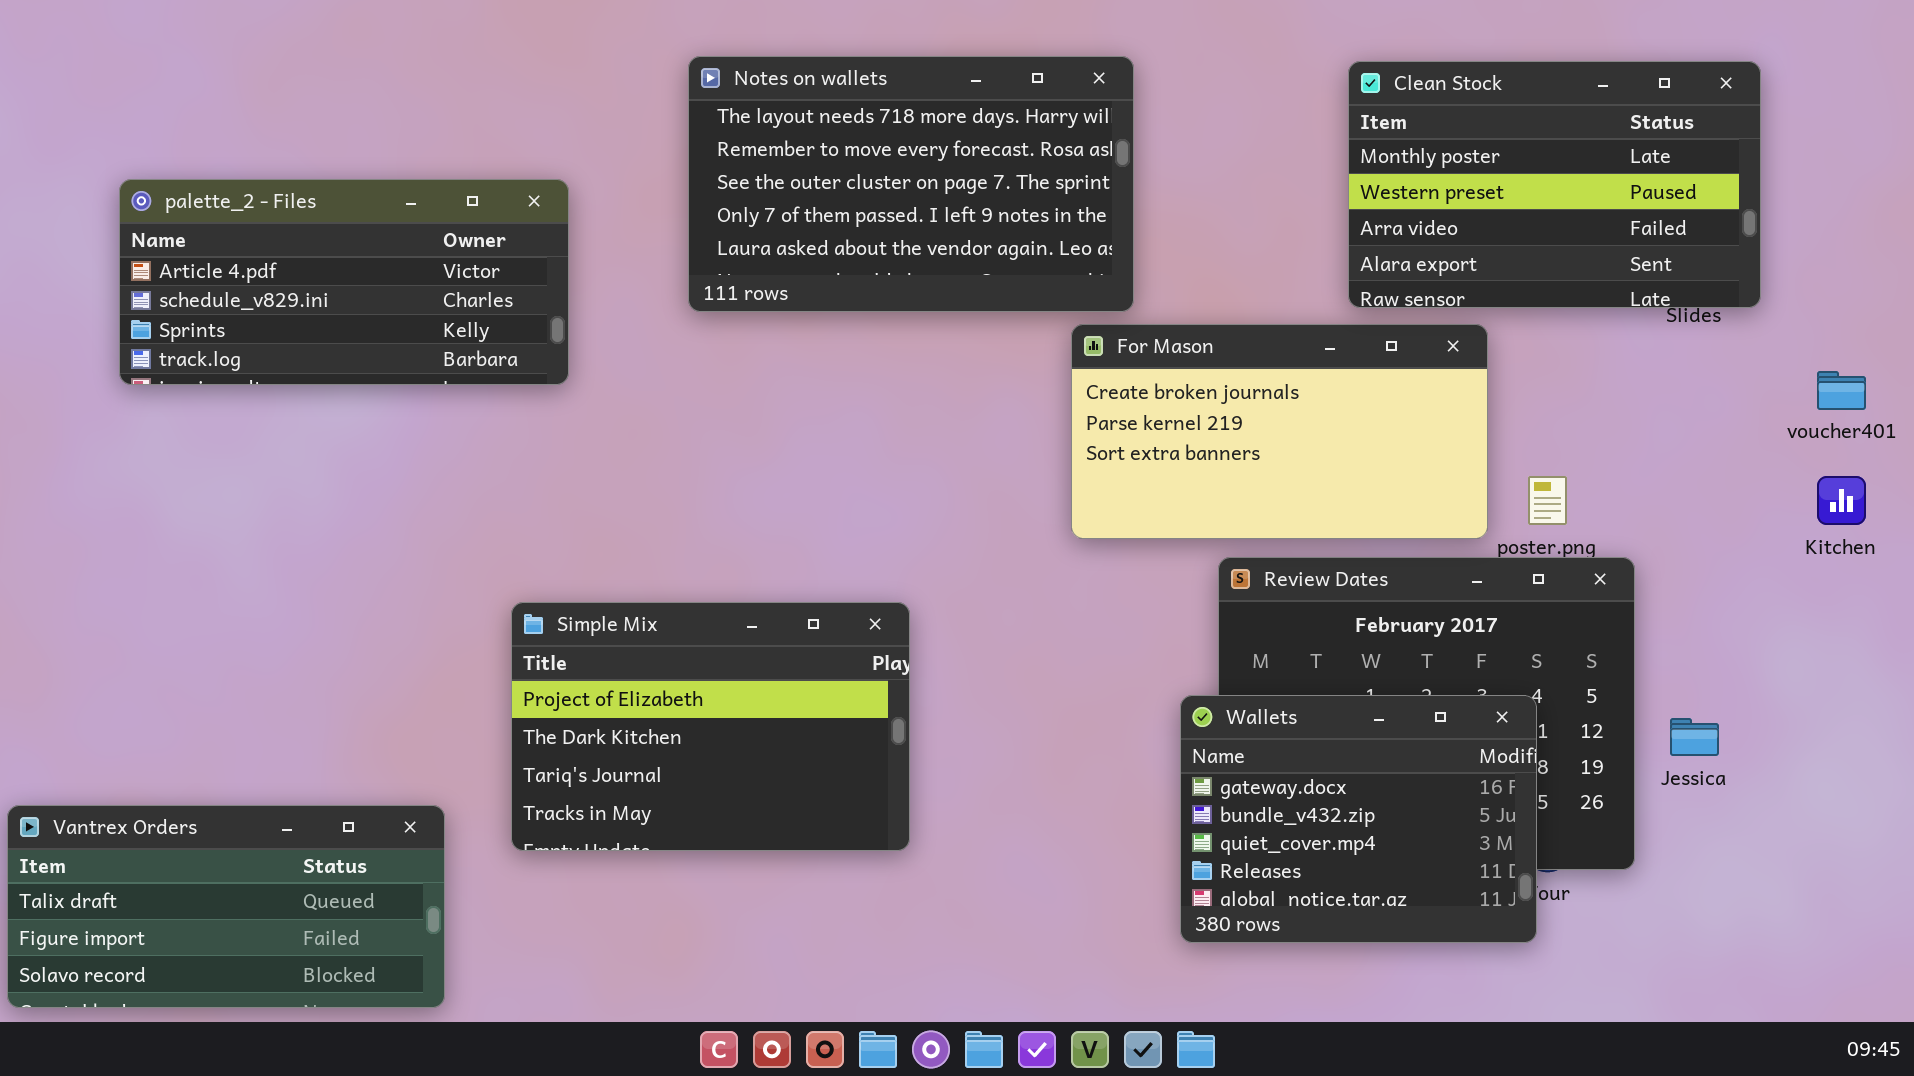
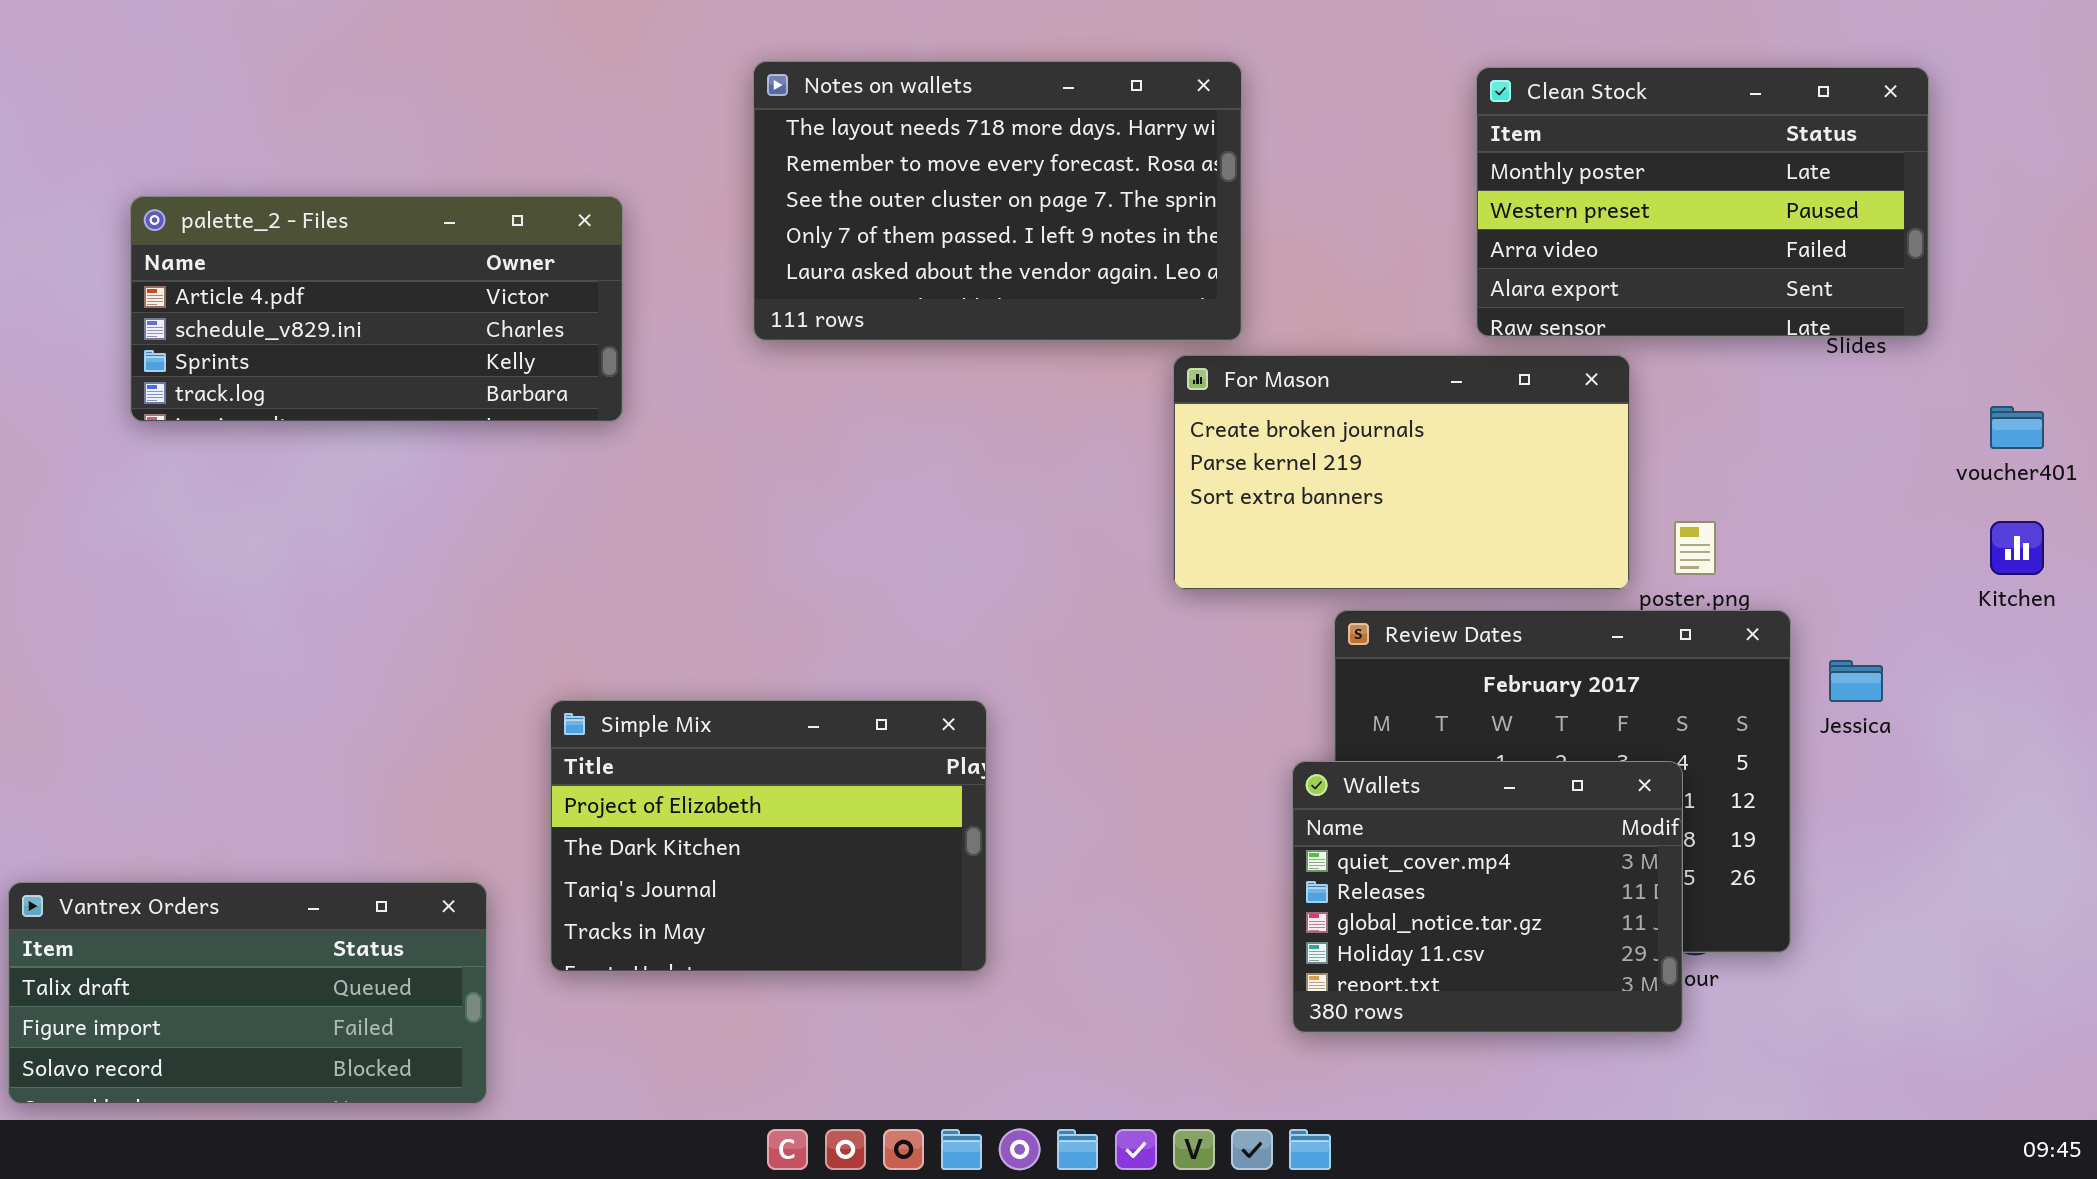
Simple Mix: [511,602,910,851] -> [550,700,987,972], moved
Wallets: [1180,695,1537,943] -> [1292,761,1683,1033], scrolled down 2 rows
Jessica: [1670,718,1719,756] -> [1829,660,1883,702], moved

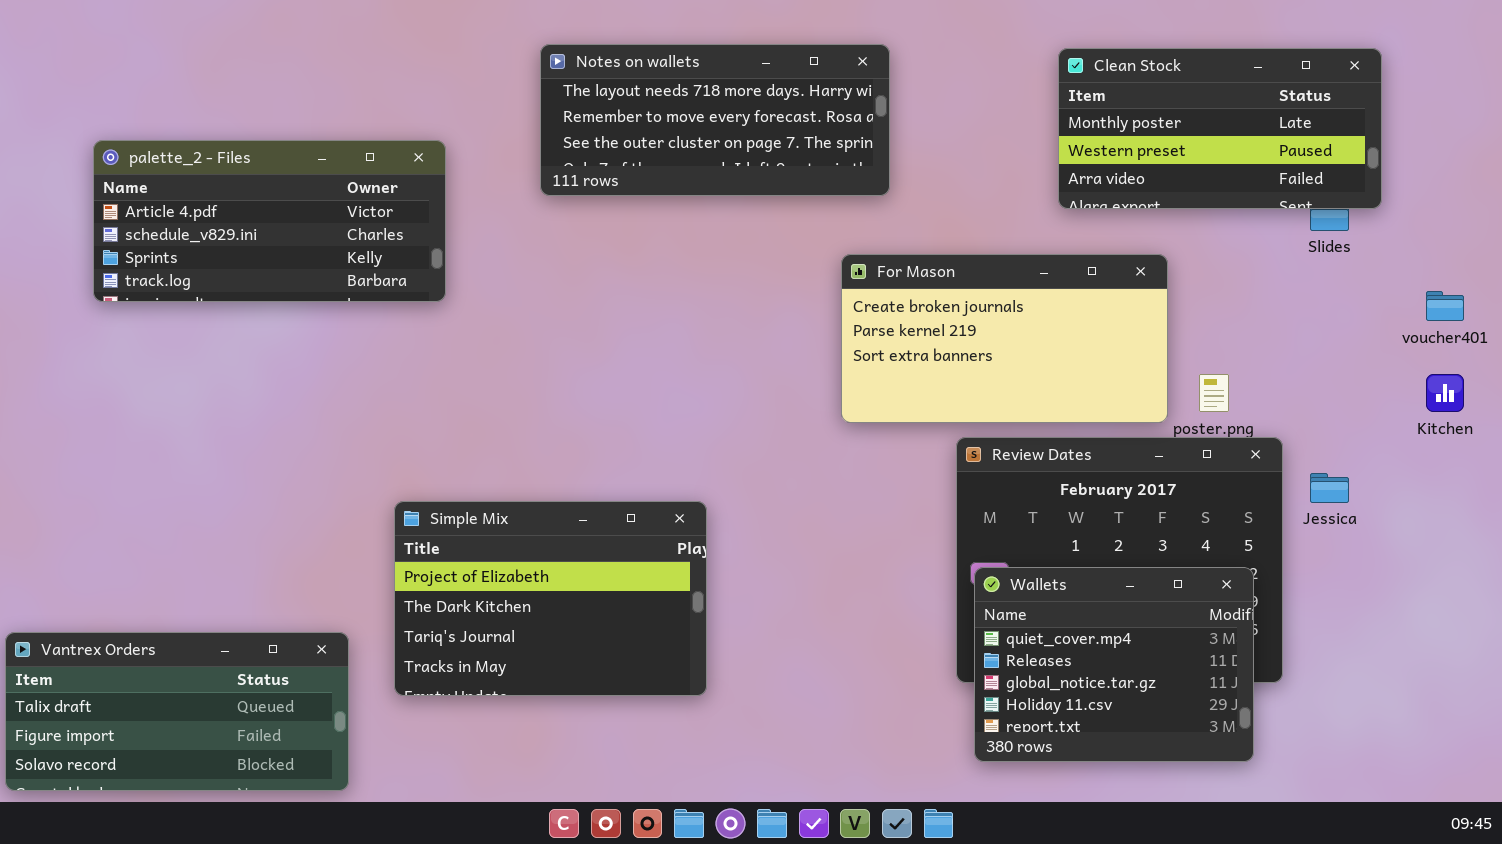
Notes on wallets: [753,61,1242,341] -> [540,44,890,196], resized
Clean Stock: [1476,67,1929,337] -> [1058,48,1382,209], resized
Wallets: [1292,761,1683,1033] -> [974,567,1254,762], moved

